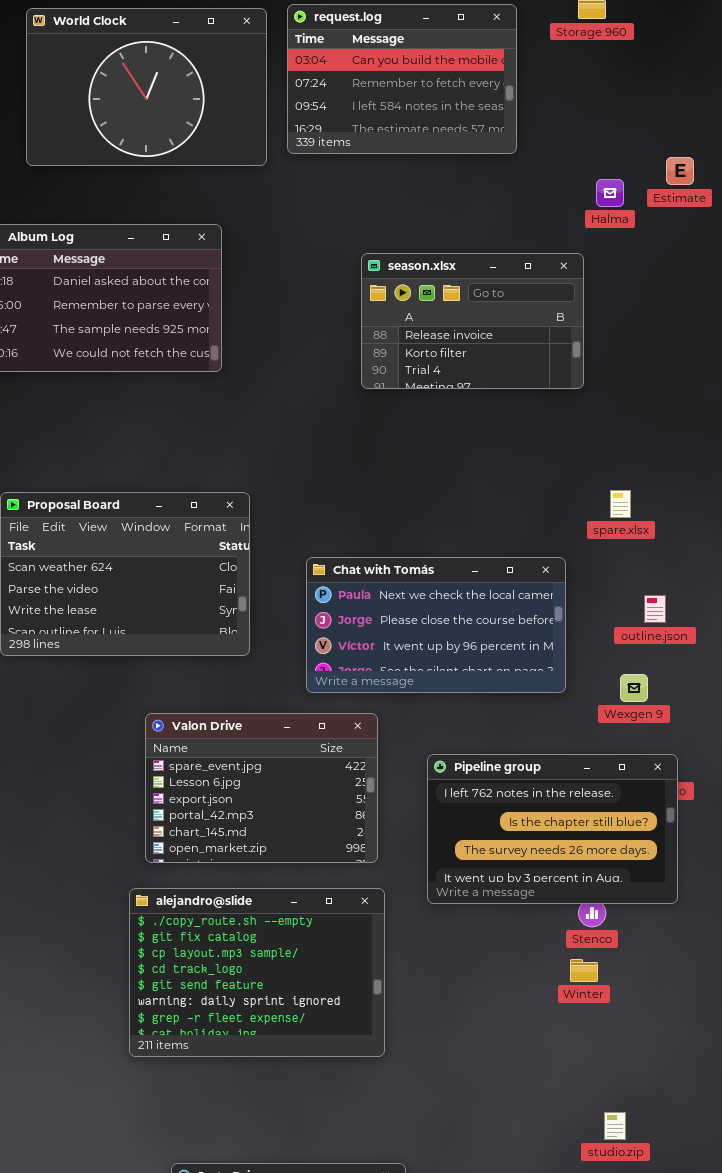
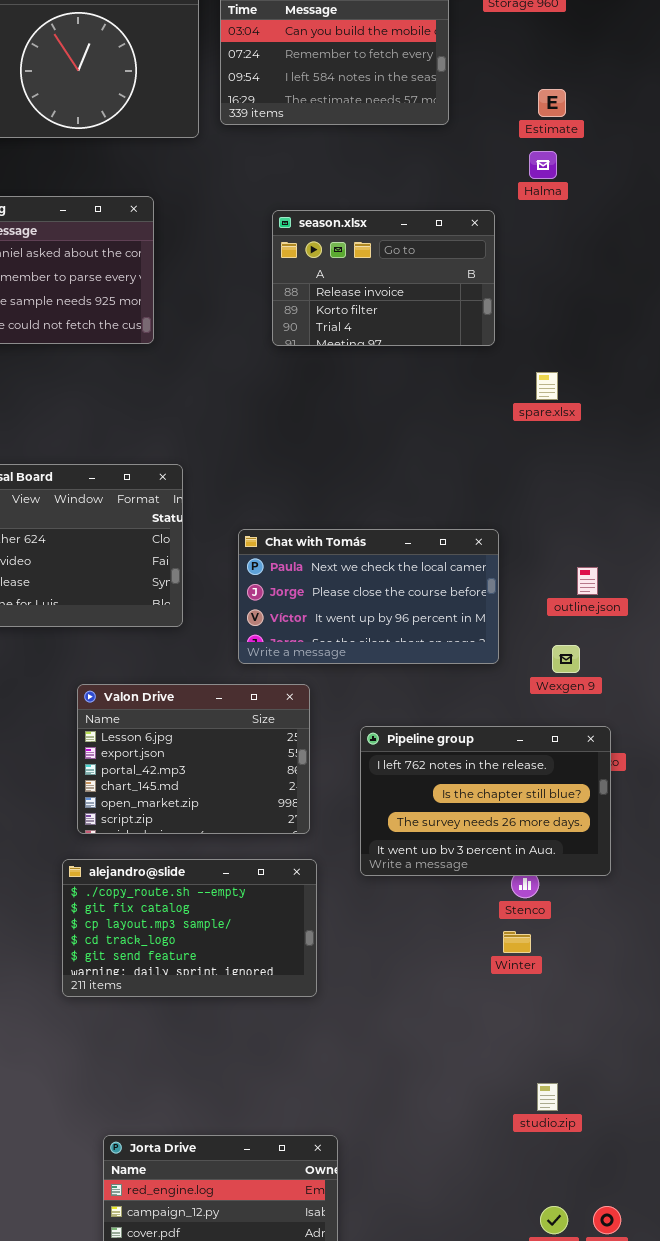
Estimate: [666,157,694,185] -> [538,89,566,117], moved
season.xlsx: [361,253,584,389] -> [272,210,495,346], moved
spare.xlsx: [610,490,631,518] -> [536,372,558,400], moved
Valon Drive: [145,713,378,863] -> [77,684,310,834], scrolled down 1 row
alejandro@slide: [129,888,385,1057] -> [62,859,317,997], resized

